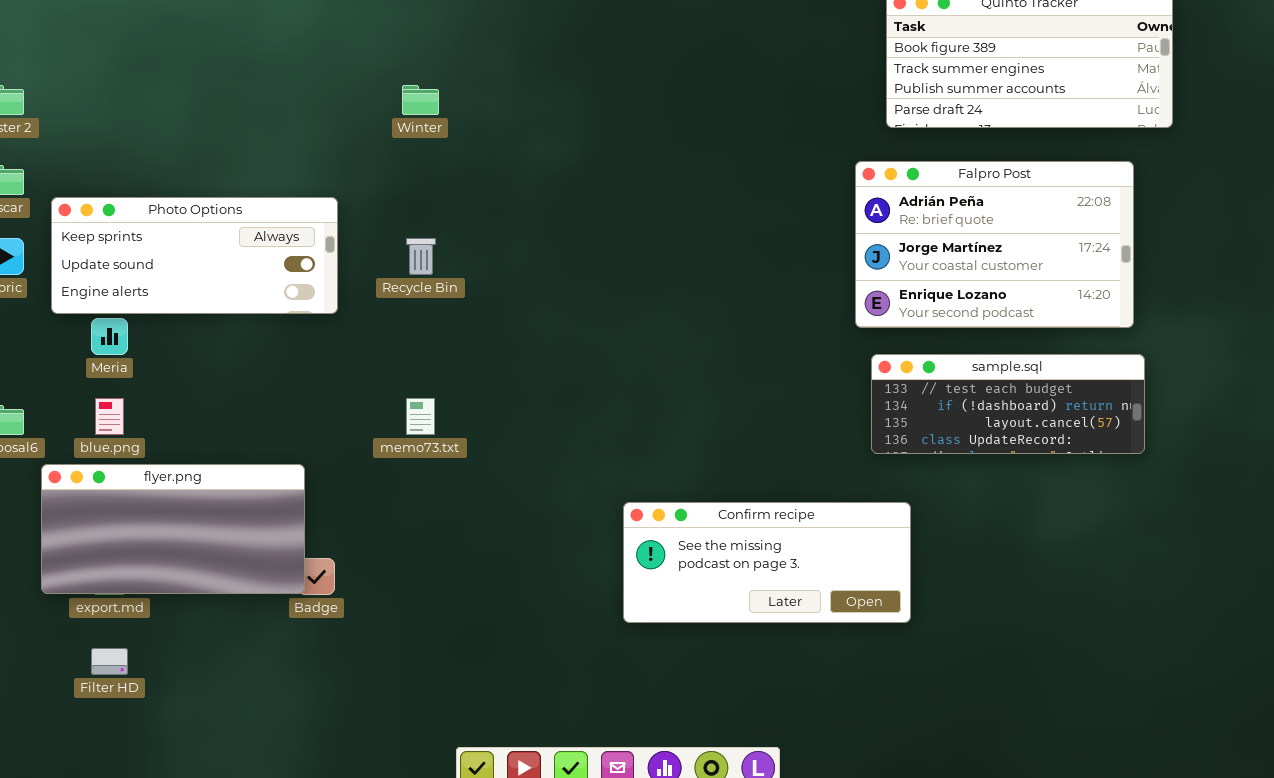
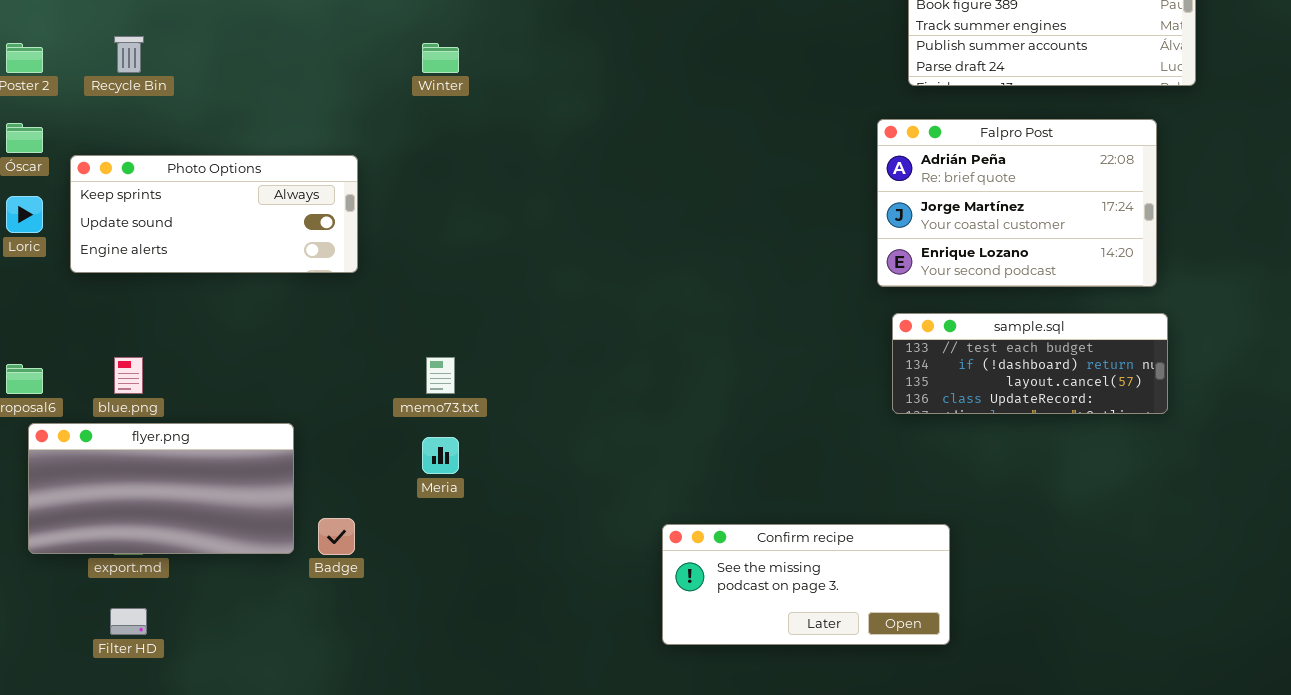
Recycle Bin: [406,238,436,275] -> [114,36,144,73], moved
Meria: [91,318,128,355] -> [422,437,459,474], moved
flyer.png: [41,464,305,594] -> [28,423,294,554], moved
Confirm recipe: [623,502,911,623] -> [662,524,950,645], moved

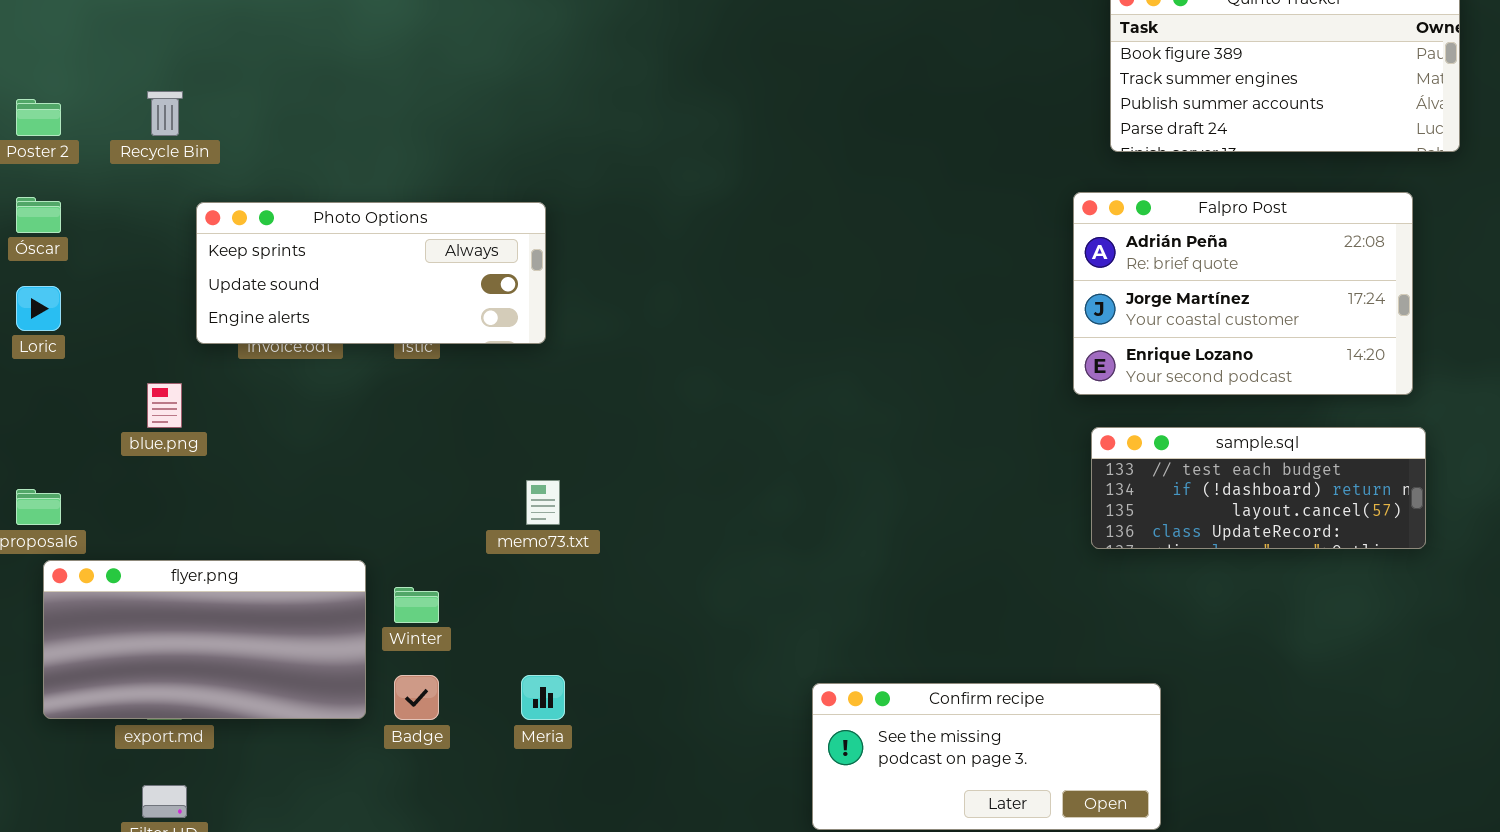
Winter: [422,43,459,73] -> [394,587,439,623], moved
Photo Options: [70,155,358,273] -> [196,202,546,344], moved
blue.png: [114,357,143,394] -> [147,383,182,428], moved
Meria: [422,437,459,474] -> [521,675,565,720], moved

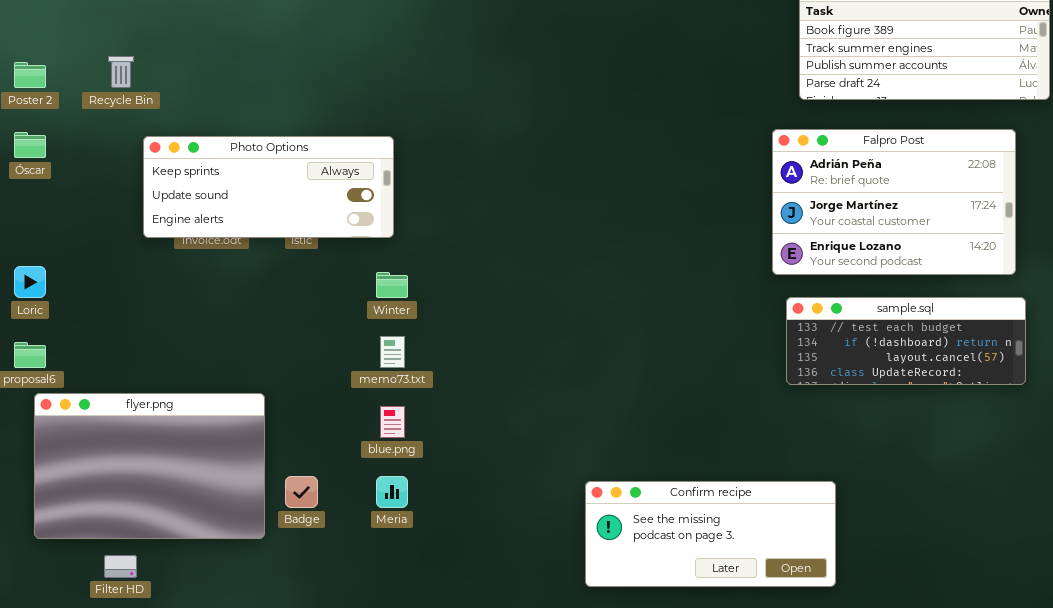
Loric: [16,286,61,331] -> [14,266,46,298], moved
blue.png: [147,383,182,428] -> [380,406,405,438], moved
flyer.png: [43,560,366,719] -> [34,393,265,539], resized
Winter: [394,587,439,623] -> [376,272,408,298], moved

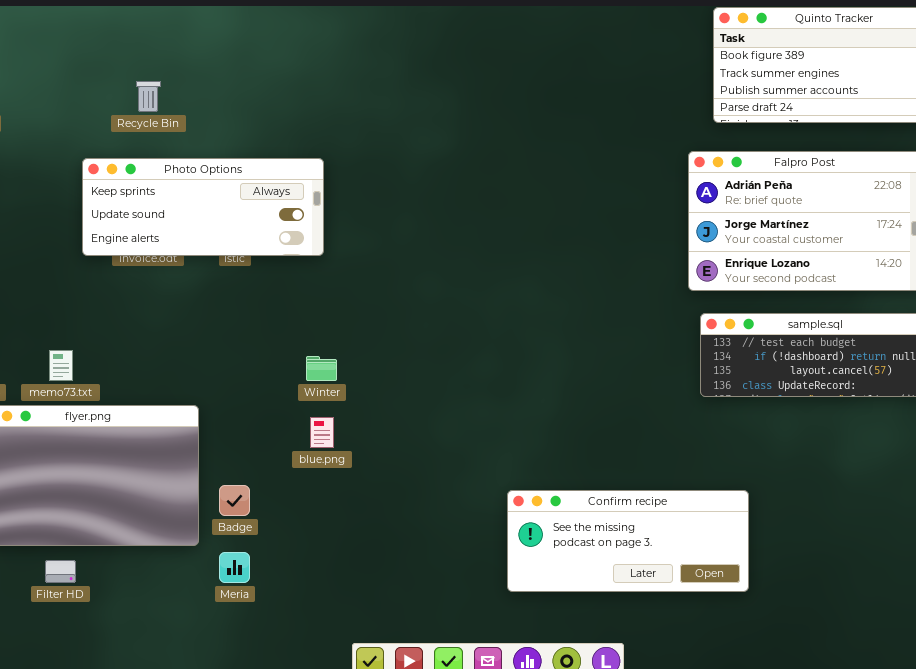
Recycle Bin: [108,56,134,88] -> [136,81,161,112], moved
Winter: [376,272,408,298] -> [306,356,337,381], moved
memo73.txt: [380,336,405,368] -> [49,350,73,381], moved
Meria: [376,476,408,508] -> [219,552,250,583], moved

